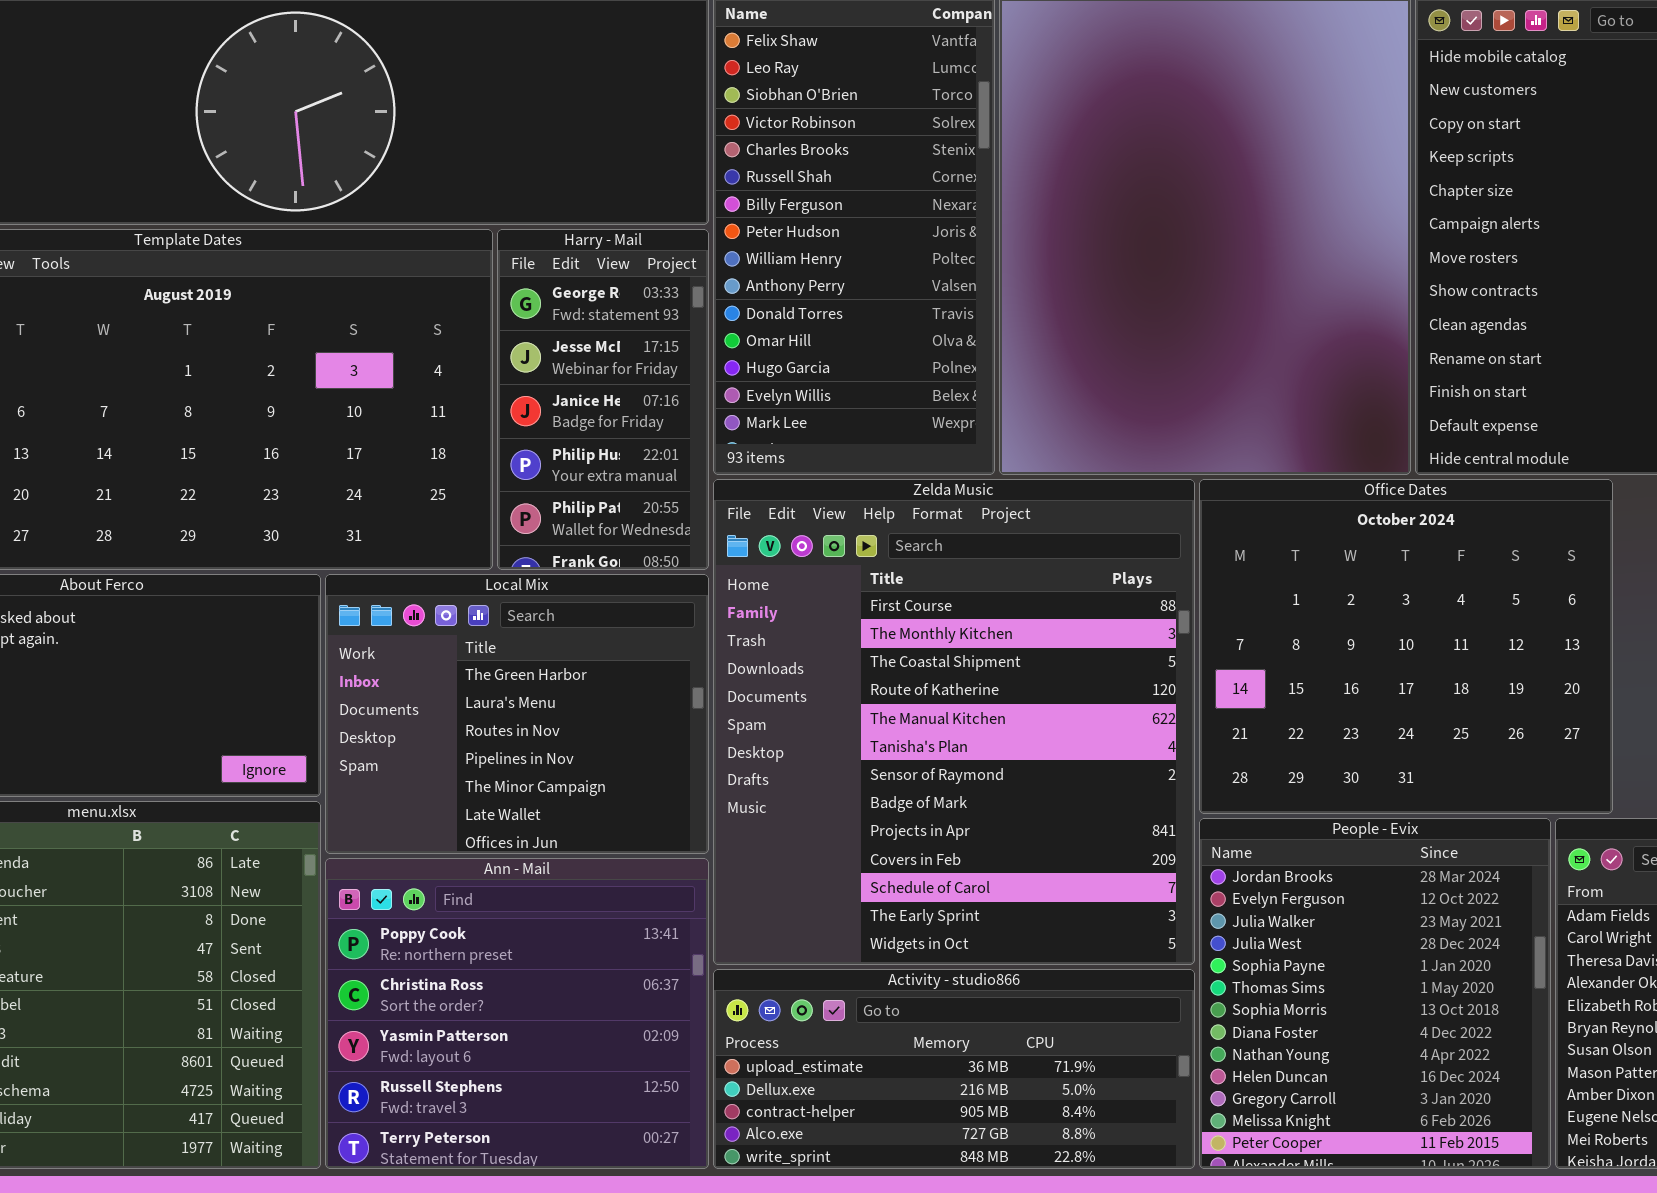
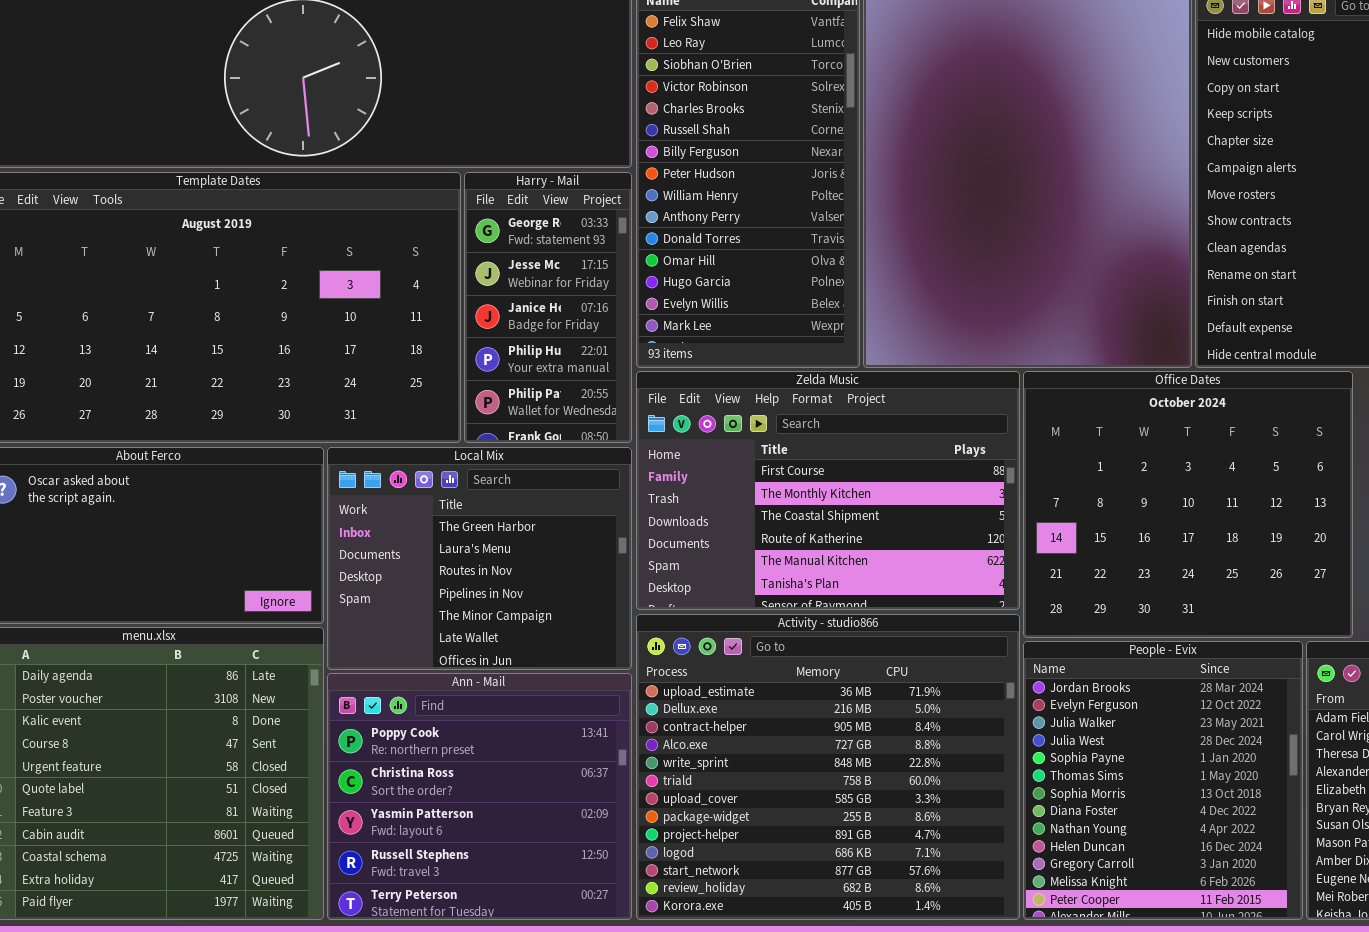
Zelda Music: [713,479,1195,965] -> [636,371,1020,610], resized
Activity - studio866: [713,969,1195,1169] -> [636,614,1020,920], resized

